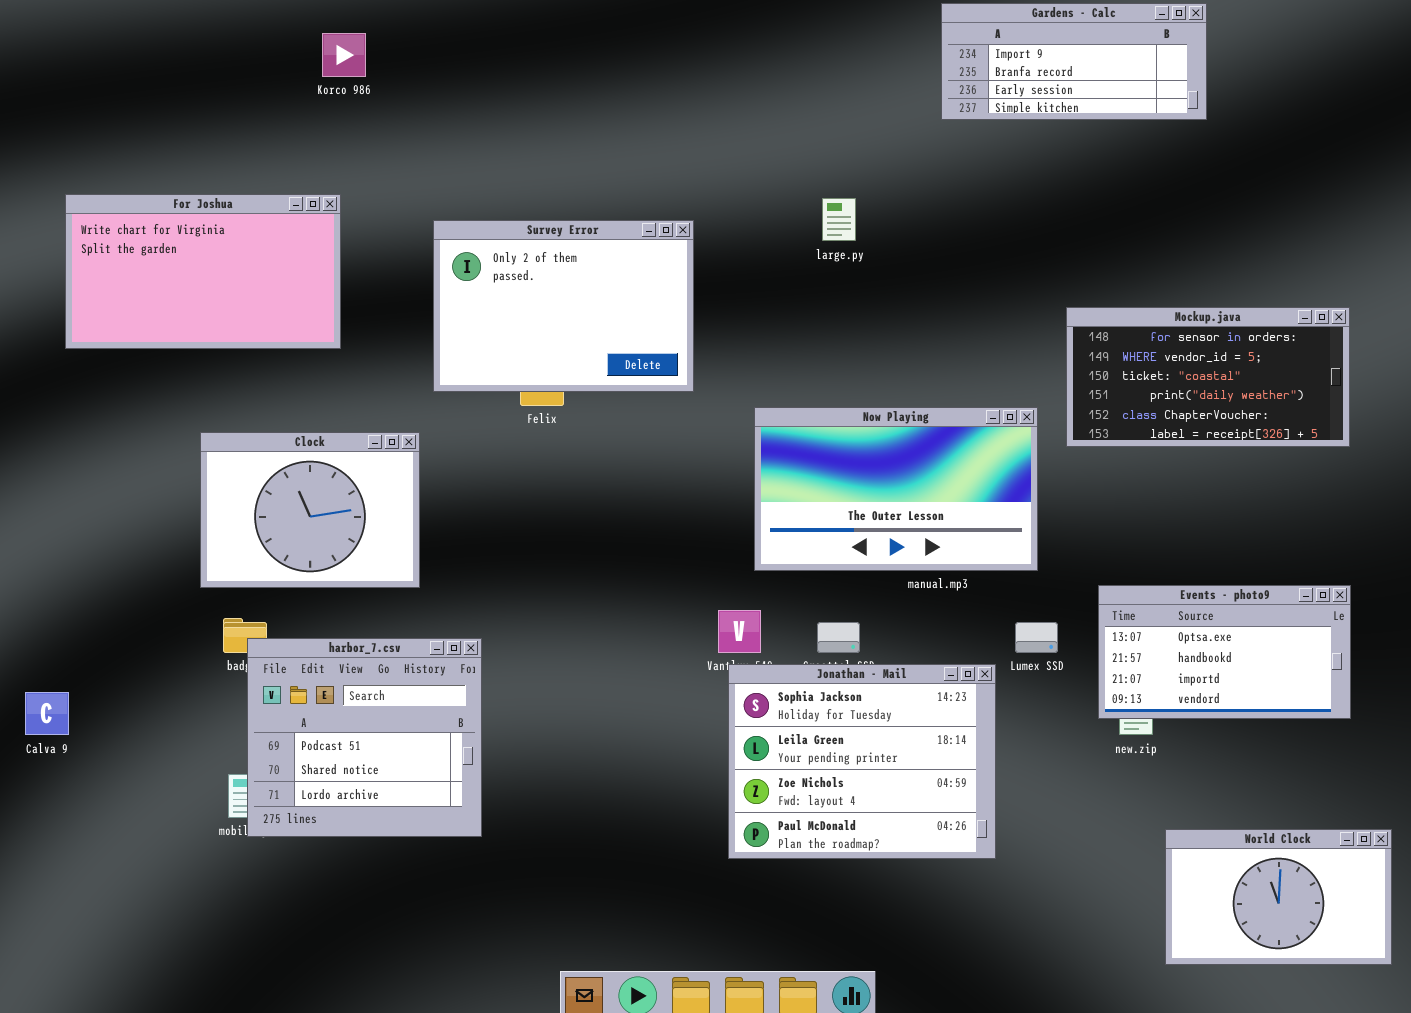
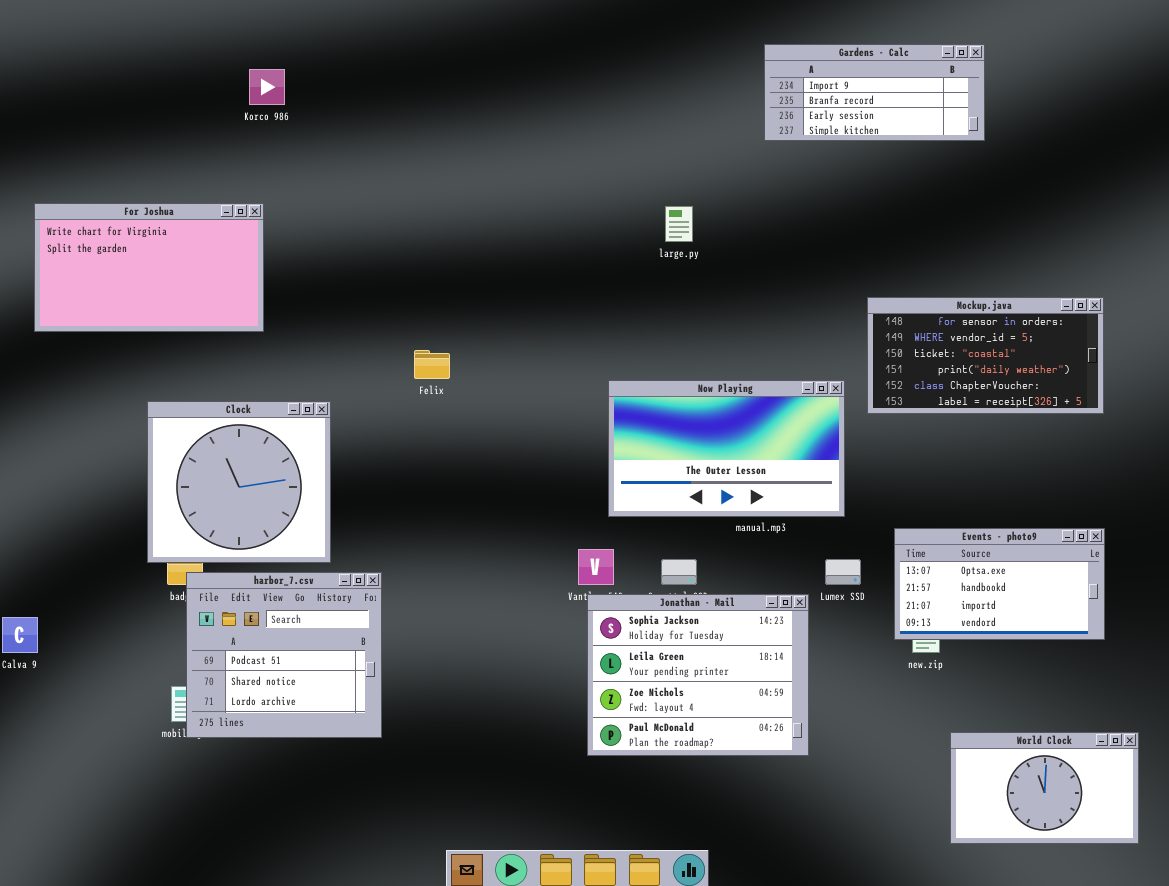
Survey Error: [433,220,694,392] -> none, closed
Clock: [200,432,420,588] -> [147,401,331,563], resized

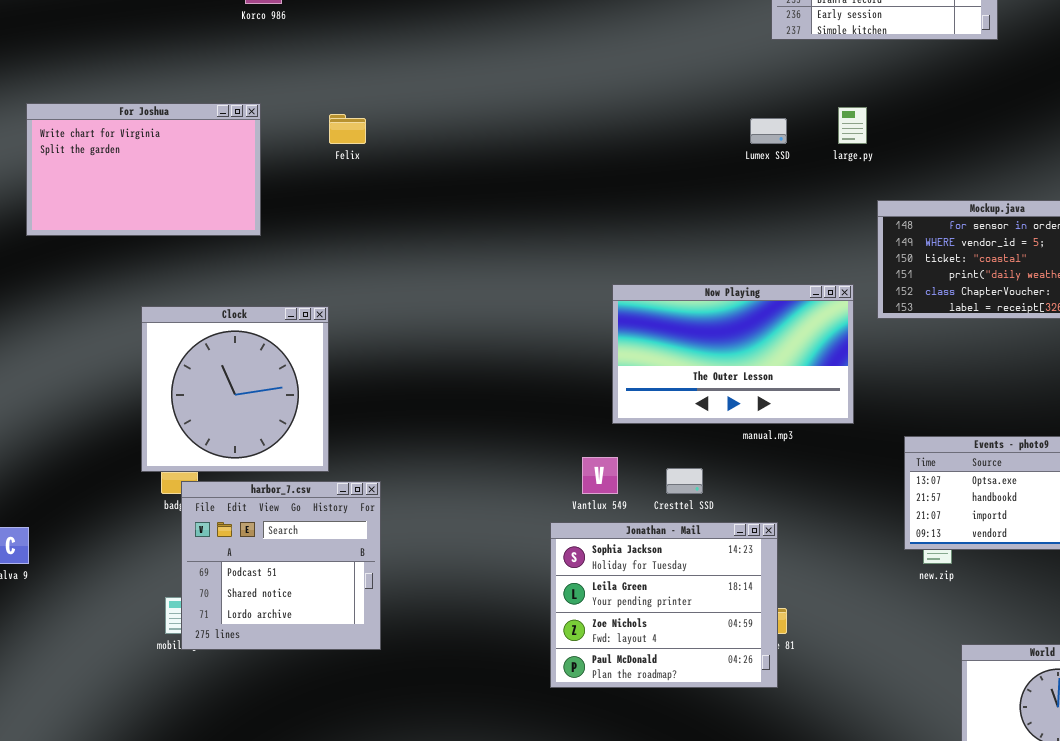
large.py: [665,206,693,242] -> [838,107,867,144], moved
Felix: [414,350,450,379] -> [329,114,366,144], moved
Lumex SSD: [825,559,861,585] -> [750,118,787,144], moved
Jonathan - Mail: [587,594,809,756] -> [550,522,778,688], moved

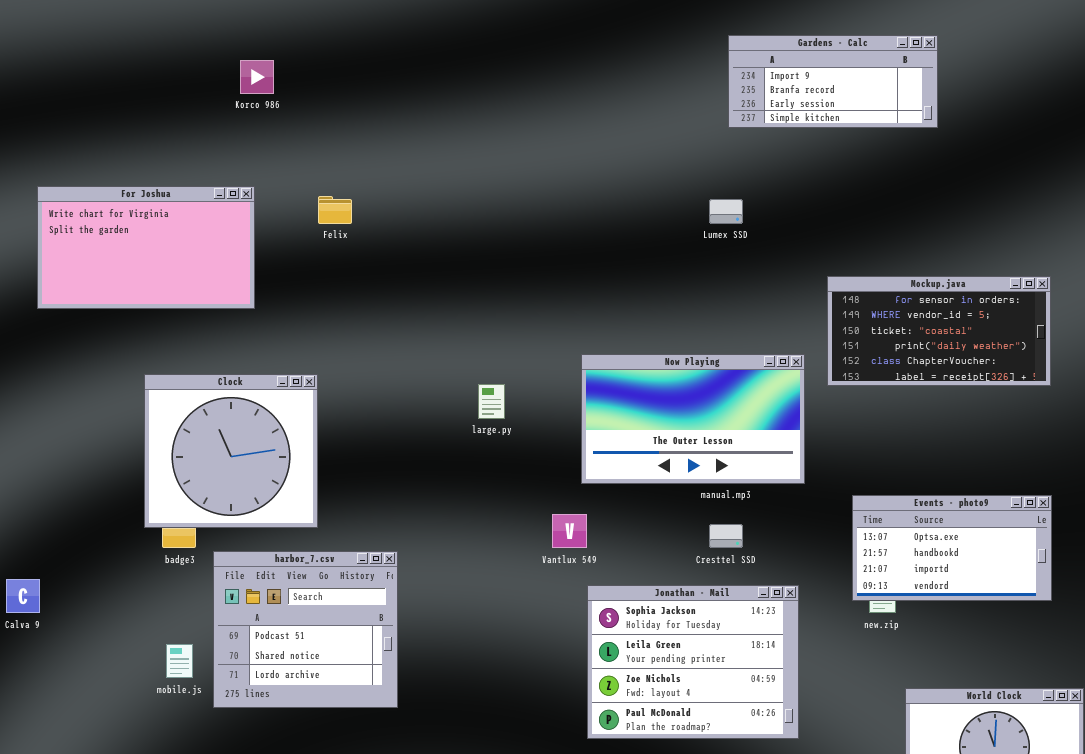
large.py: [838,107,867,144] -> [478,384,505,419], moved
Cresttel SSD: [666,468,703,494] -> [709,524,743,548], moved
harbor_7.csv: [181,481,381,650] -> [213,551,398,708], moved
Jonathan - Mail: [550,522,778,688] -> [587,585,799,739], moved

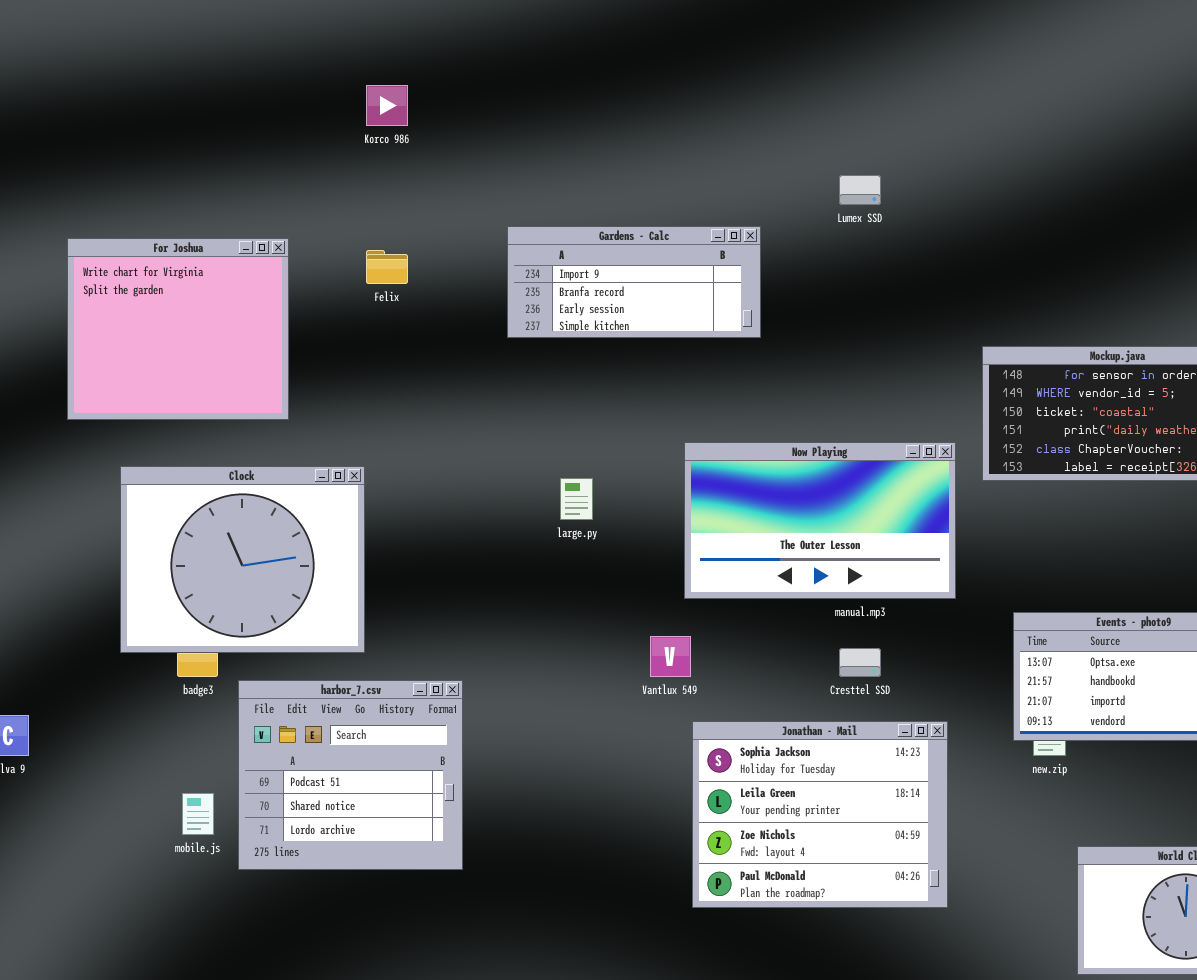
Gardens - Calc: [728,35,938,128] -> [507,226,761,338], moved
Korco 986: [240,60,274,94] -> [366,85,408,126], moved
For Joshua: [37,186,255,309] -> [67,238,289,420], resized
Lumex SSD: [709,199,743,224] -> [839,175,881,205], moved
Clock: [144,374,318,528] -> [120,466,365,653], resized

